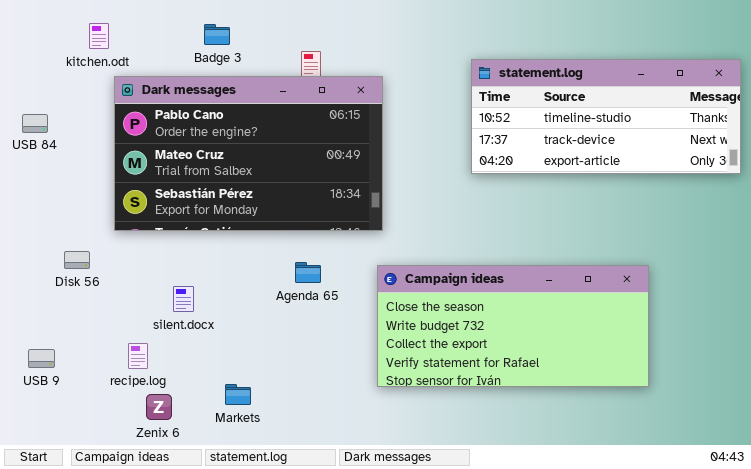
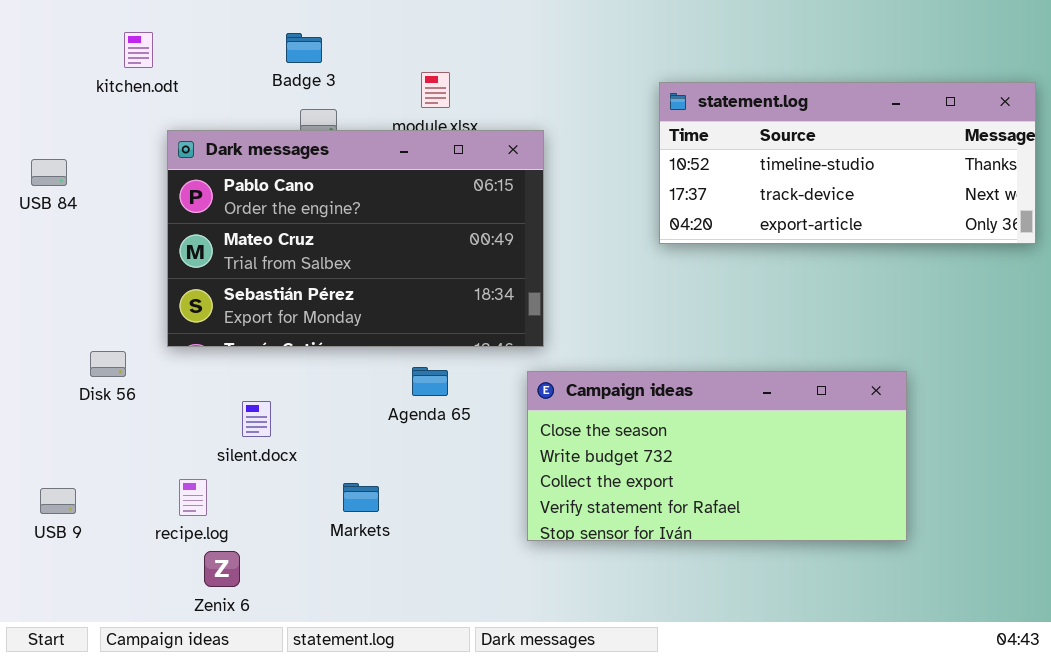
Dark messages: [114,76,383,231] -> [167,130,544,347], moved
Markets: [225,384,251,405] -> [343,483,379,512], moved

